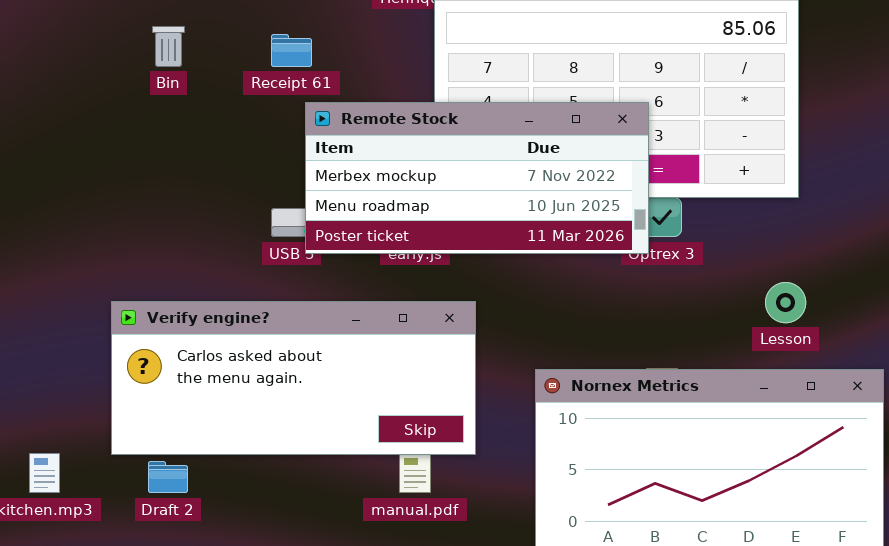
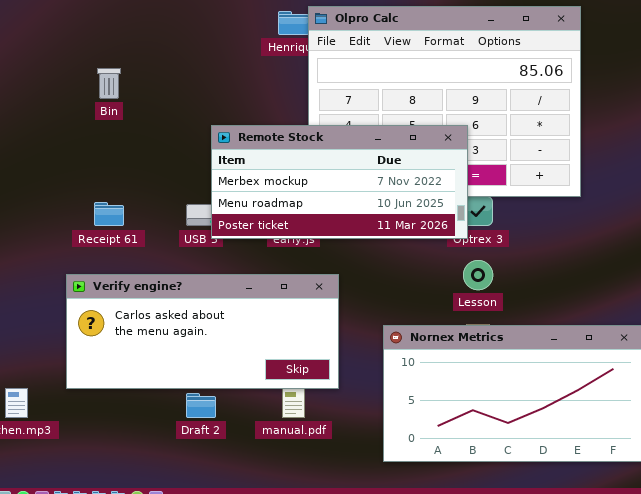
Receipt 61: [271,34,312,67] -> [94,202,124,226], moved
Lesson: [765,282,806,323] -> [463,260,493,290], moved
Draft 2: [148,461,188,493] -> [186,393,216,418], moved

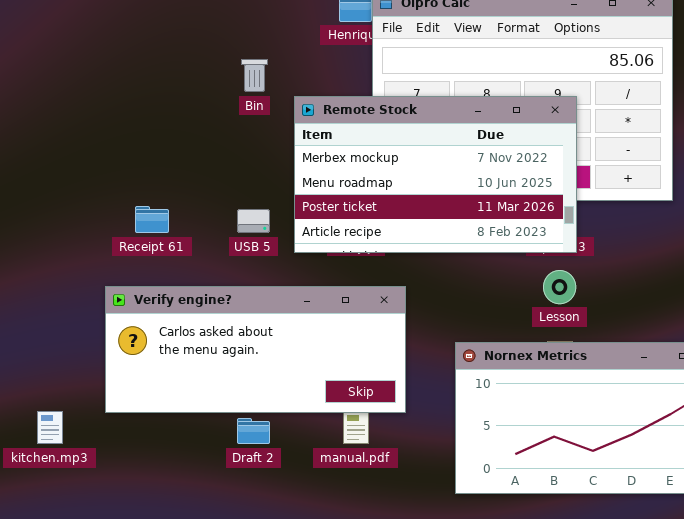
Bin: [97,68,121,99] -> [241,59,268,92], moved
Remote Stock: [211,125,468,239] -> [294,96,577,253], moved, resized

